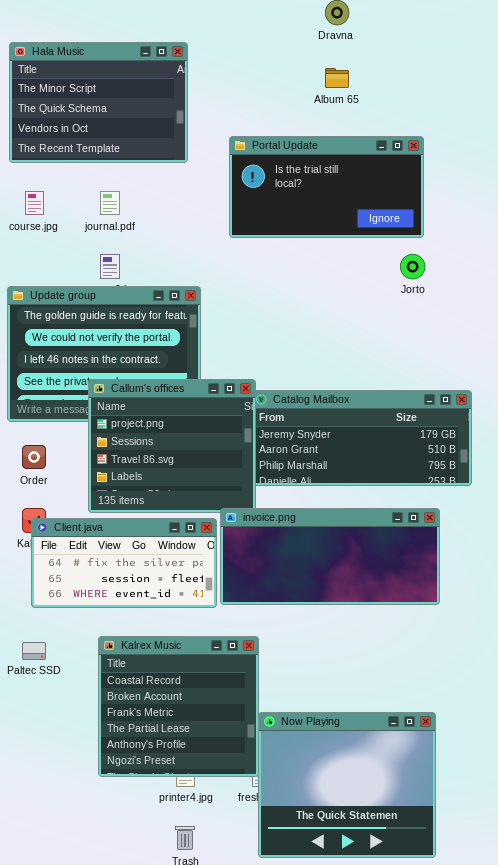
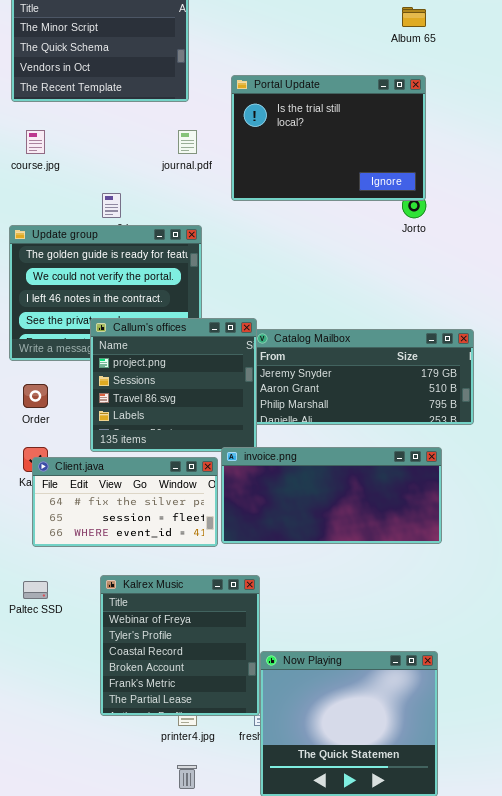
Album 65: [325,68,349,88] -> [402,7,426,27], moved
Portal Update: [229,136,424,238] -> [231,75,426,201], resized
journal.pdf: [100,191,120,215] -> [178,130,197,154], moved
Kalrex Music: [98,636,259,777] -> [100,575,260,716], scrolled up 2 rows

